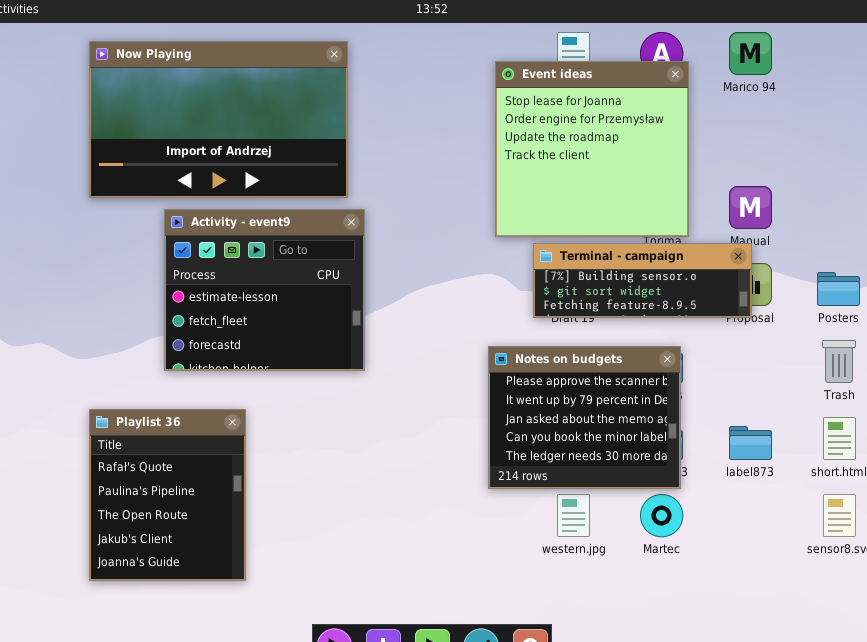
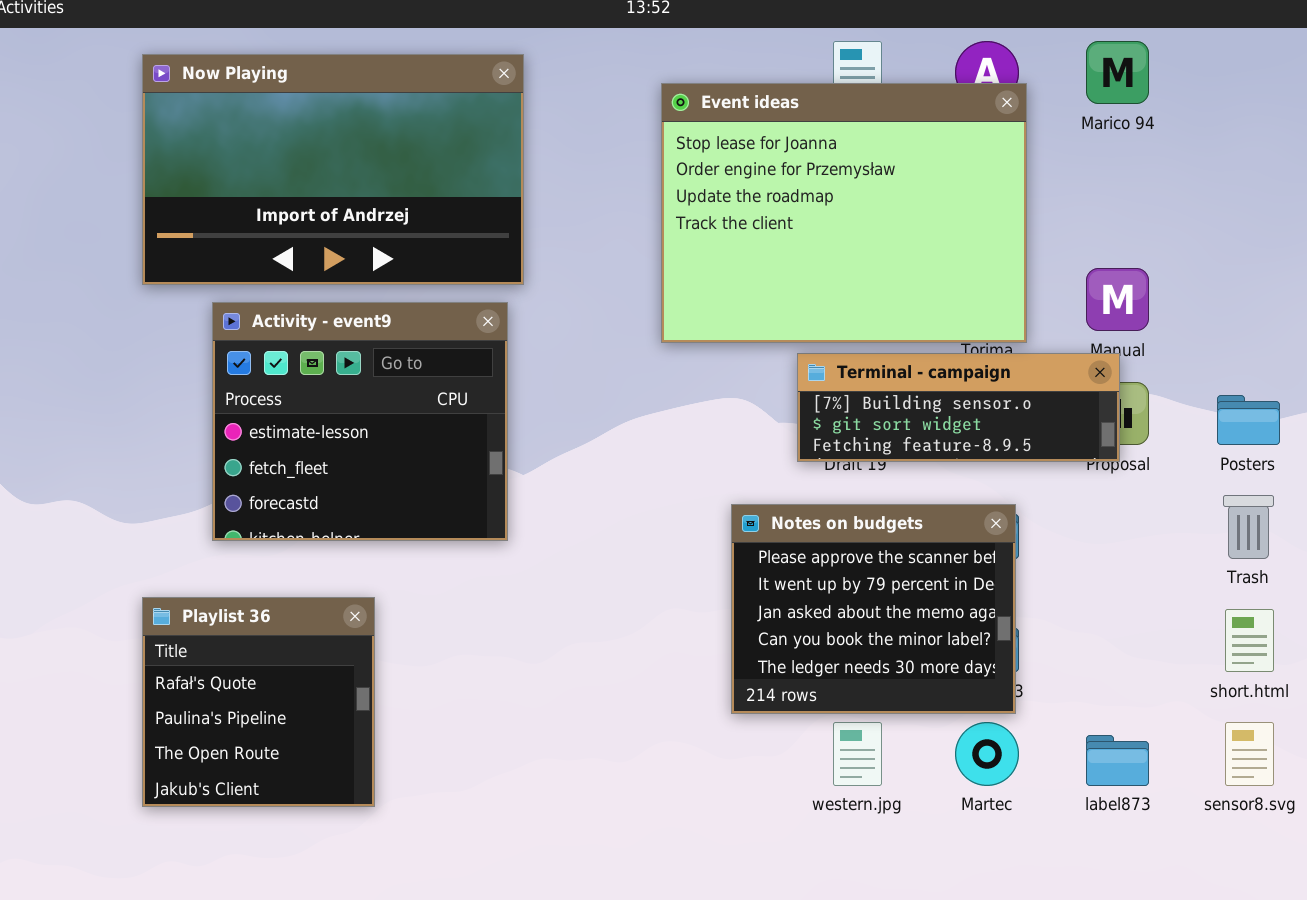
Event ideas: [495,61,689,237] -> [661,83,1027,343], resized
Activity - event9: [164,209,365,371] -> [212,302,508,541], moved
Playlist 36: [89,409,246,581] -> [142,597,375,807], resized
label873: [729,426,772,460] -> [1086,735,1149,786], moved

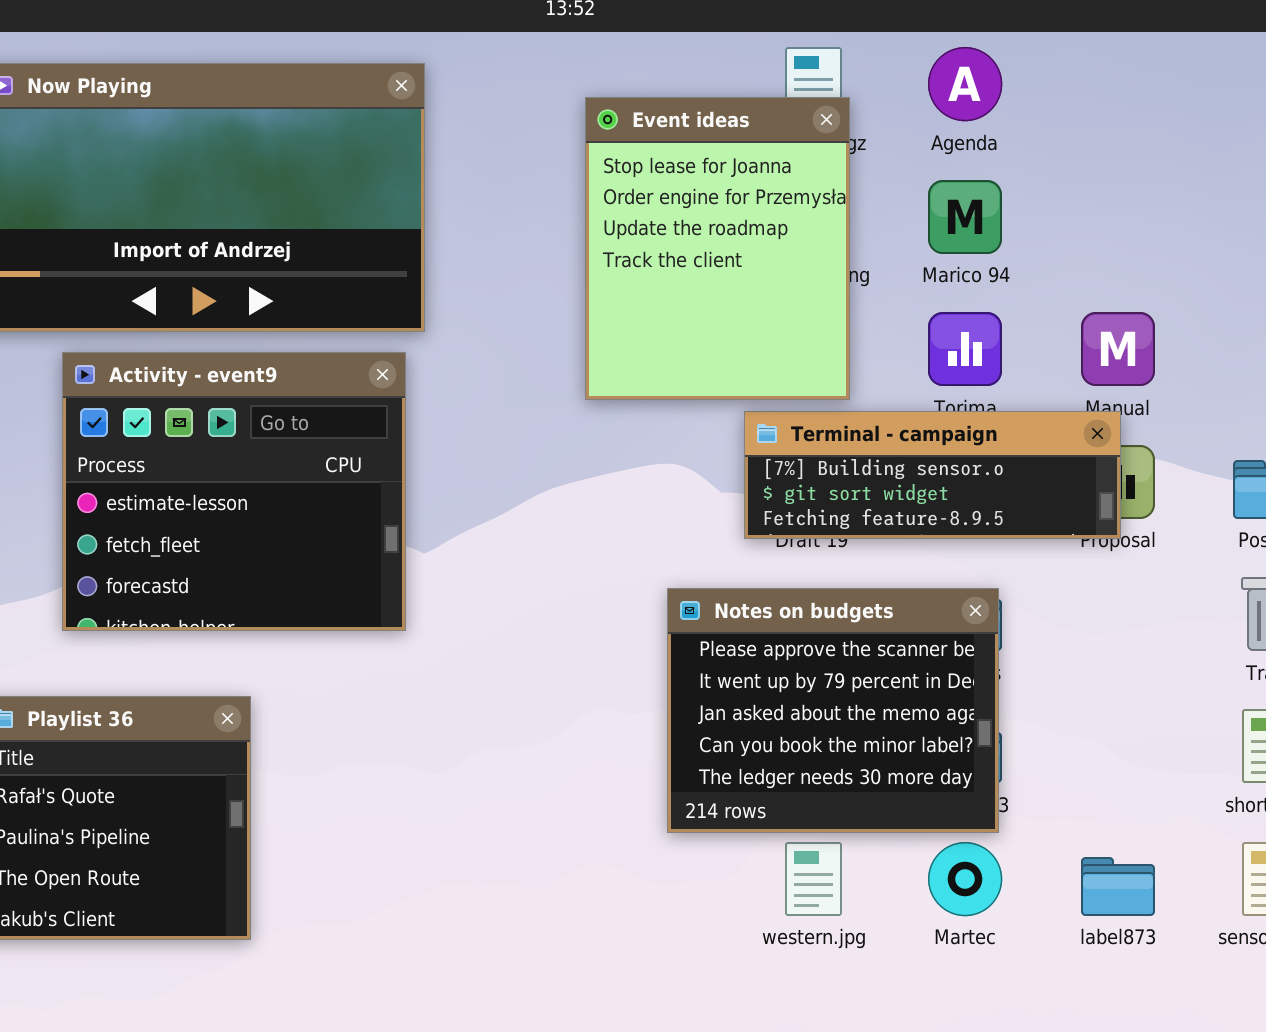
Marico 94: [1086,41,1149,104] -> [928,180,1002,254], moved
Event ideas: [661,83,1027,343] -> [585,97,850,400], resized

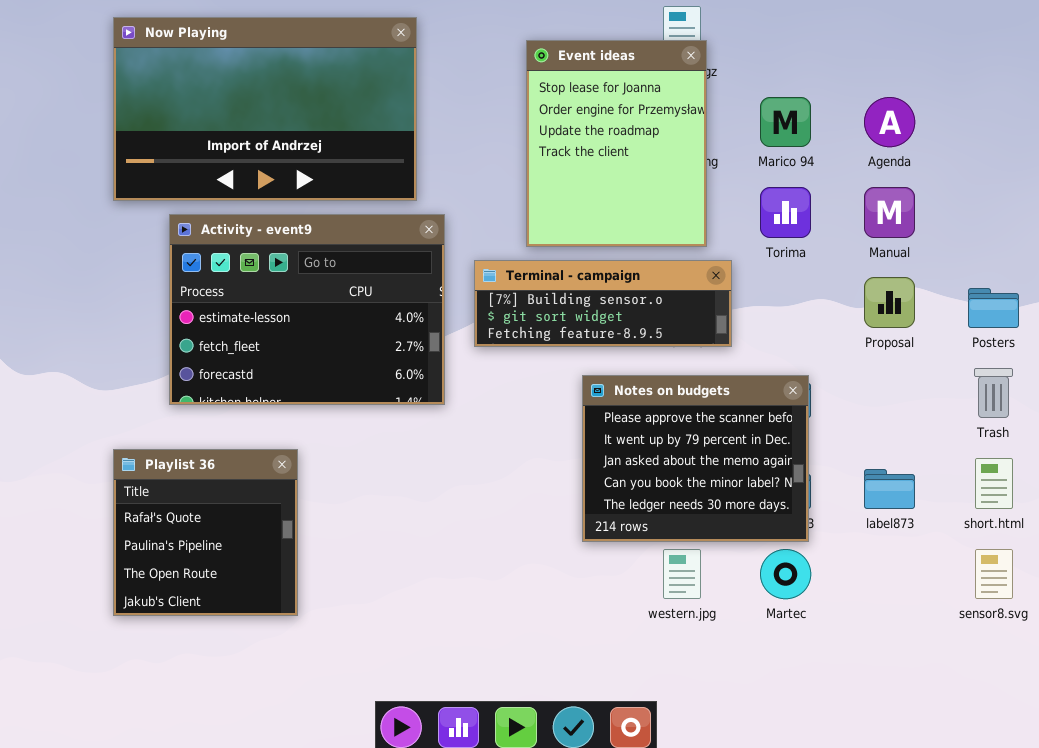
Agenda: [928,47,1002,121] -> [864,97,915,147], moved
Activity - event9: [62,352,406,631] -> [169,214,445,405], resized
Terminal - campaign: [744,411,1121,539] -> [474,260,732,347], moved
label873: [1081,857,1155,916] -> [864,469,915,509], moved

